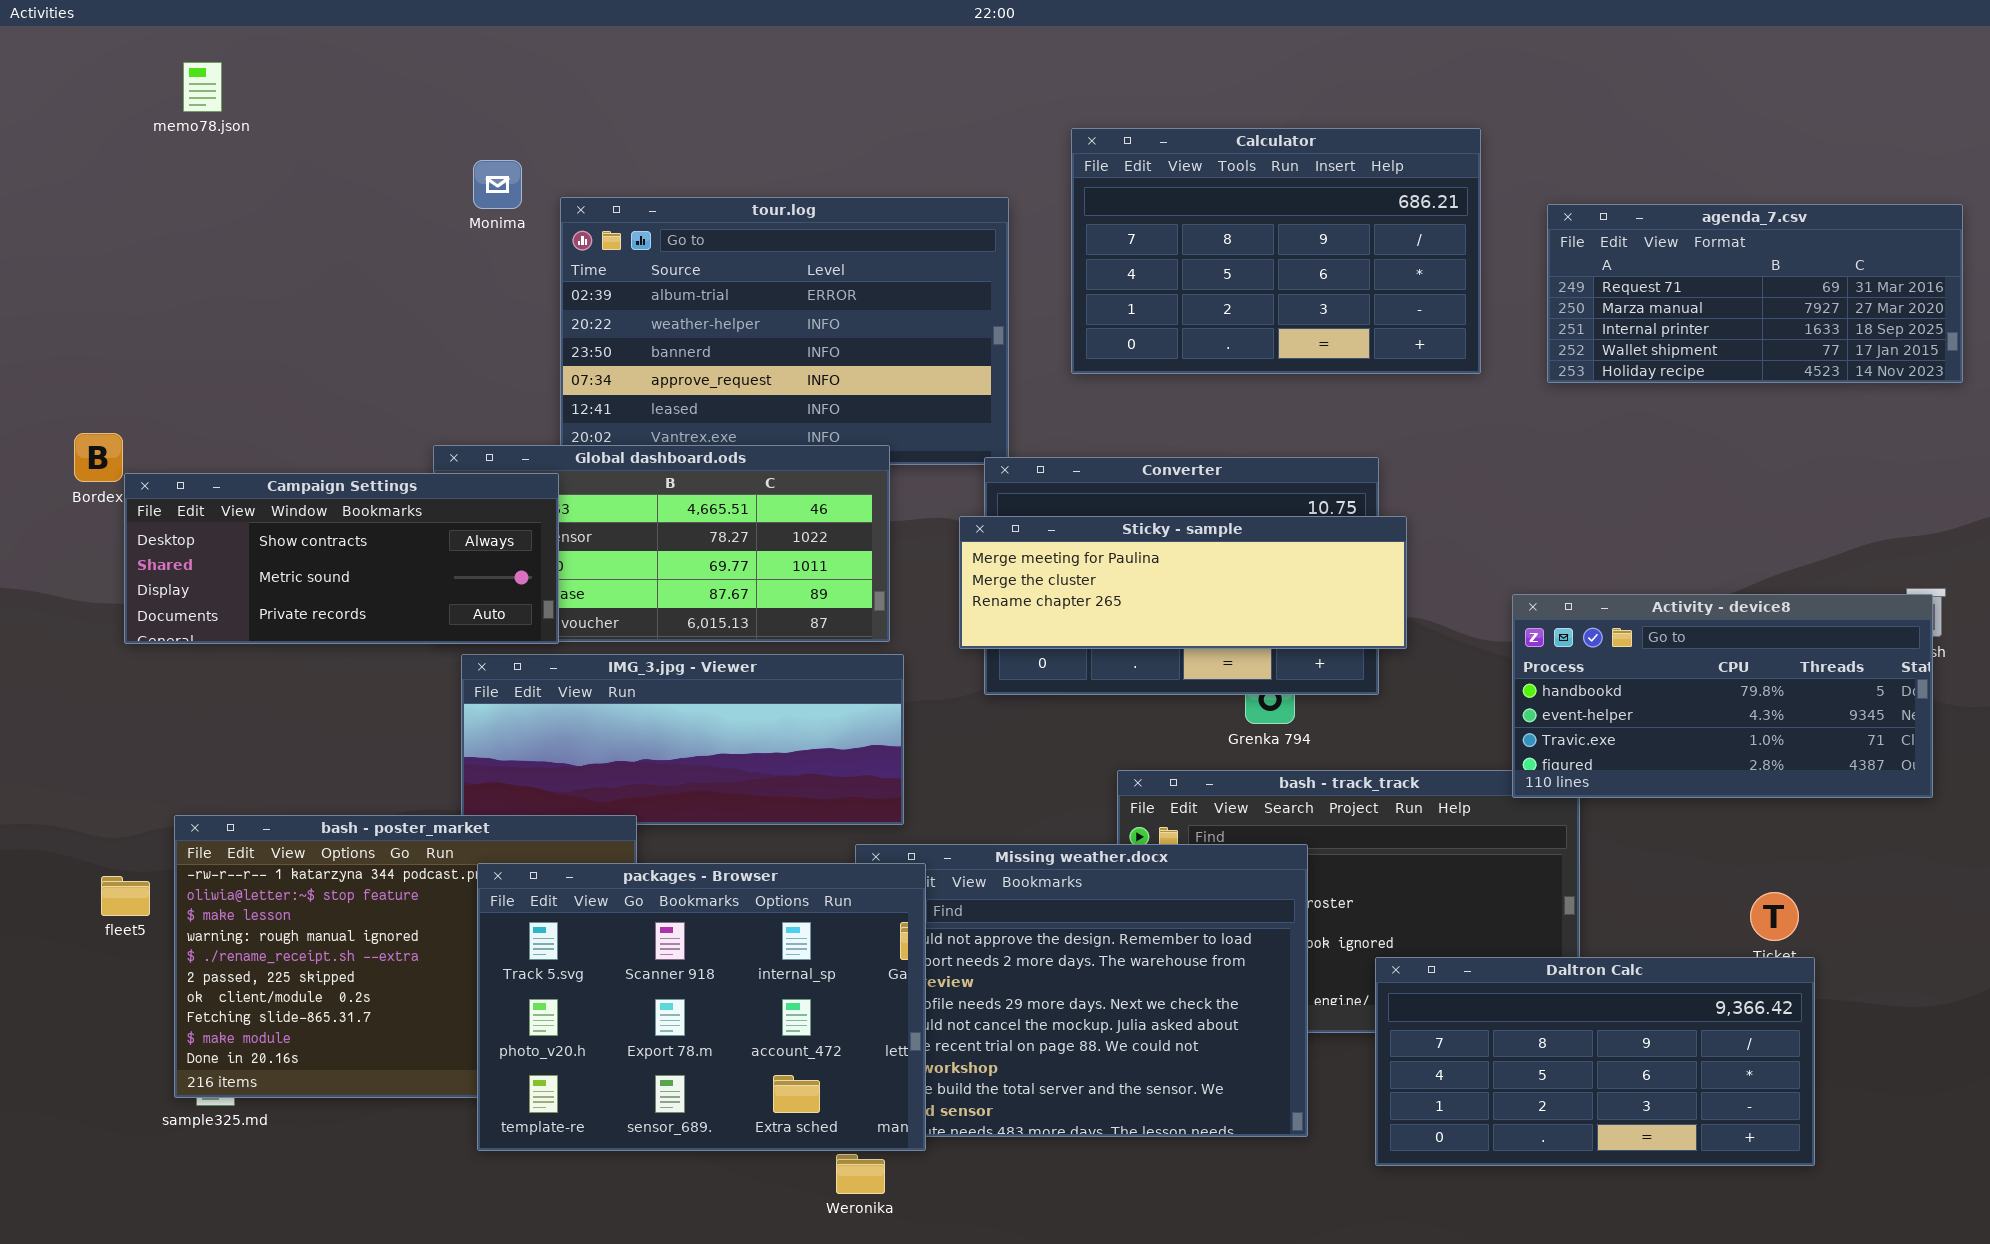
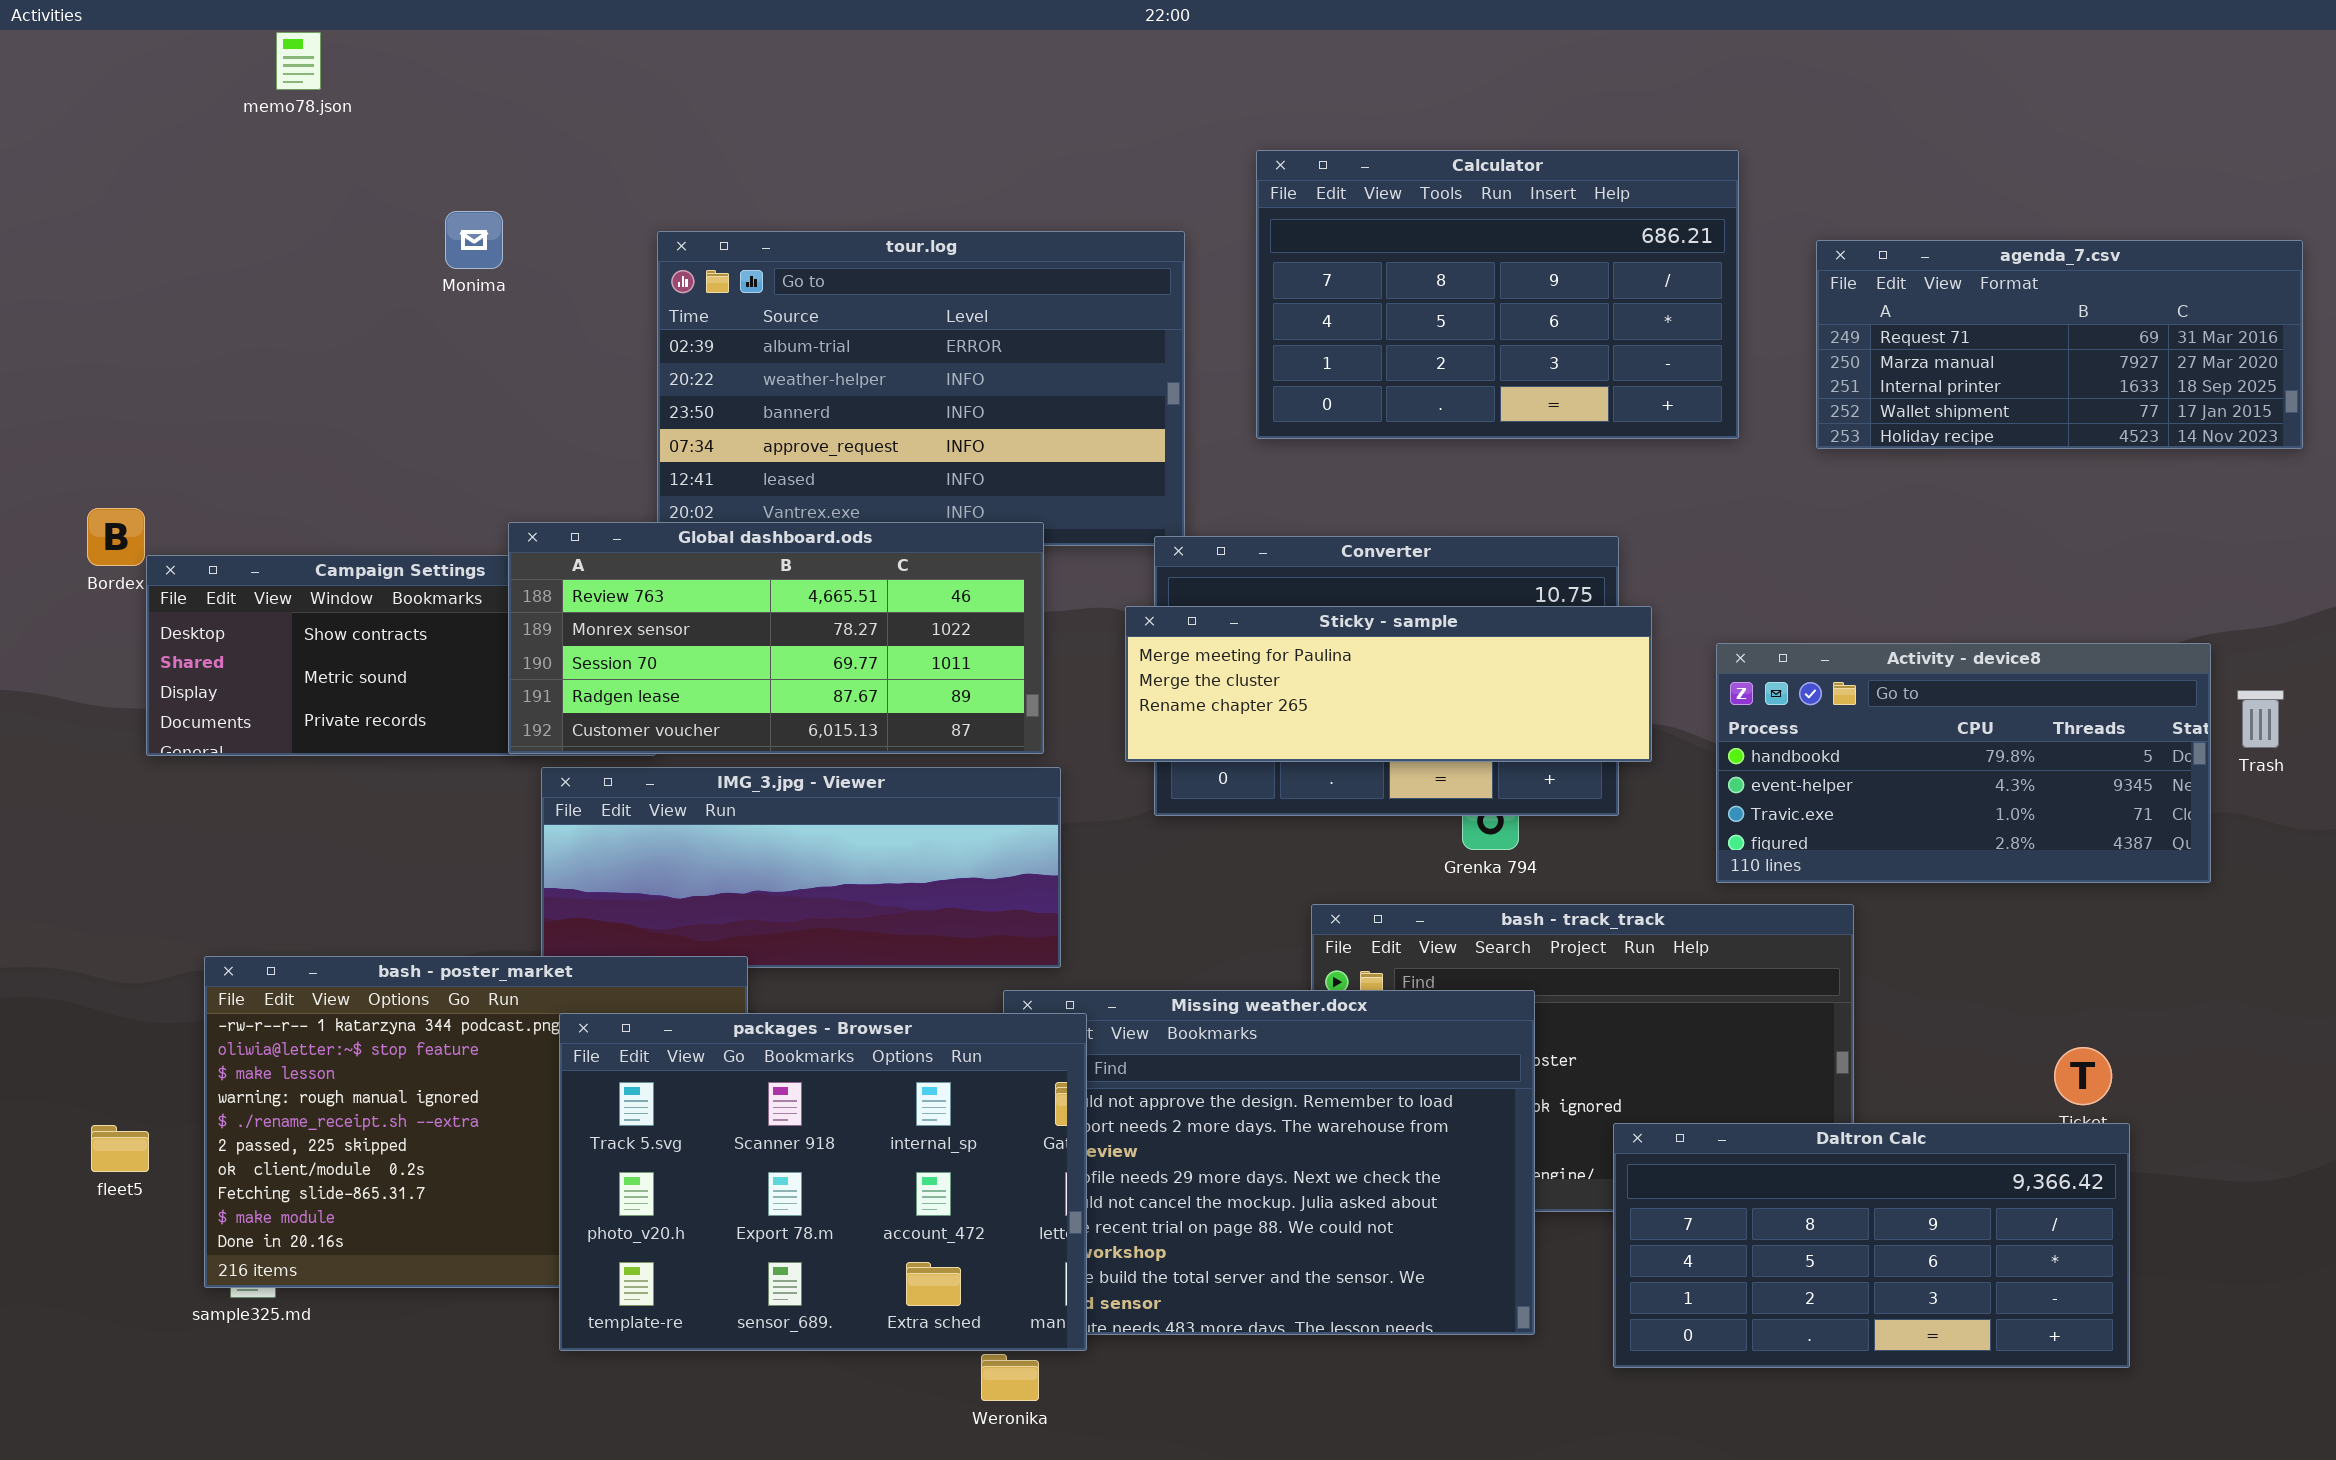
memo78.json: [183,62,222,112] -> [276,32,321,90], moved
Monima: [473,160,522,209] -> [445,211,503,269], moved
Global dashboard.ods: [433,445,890,642] -> [508,522,1044,754], raised
Activity - device8: [1512,594,1933,798] -> [1716,643,2211,883], moved
fleet5: [101,876,150,916] -> [91,1125,149,1172], moved

